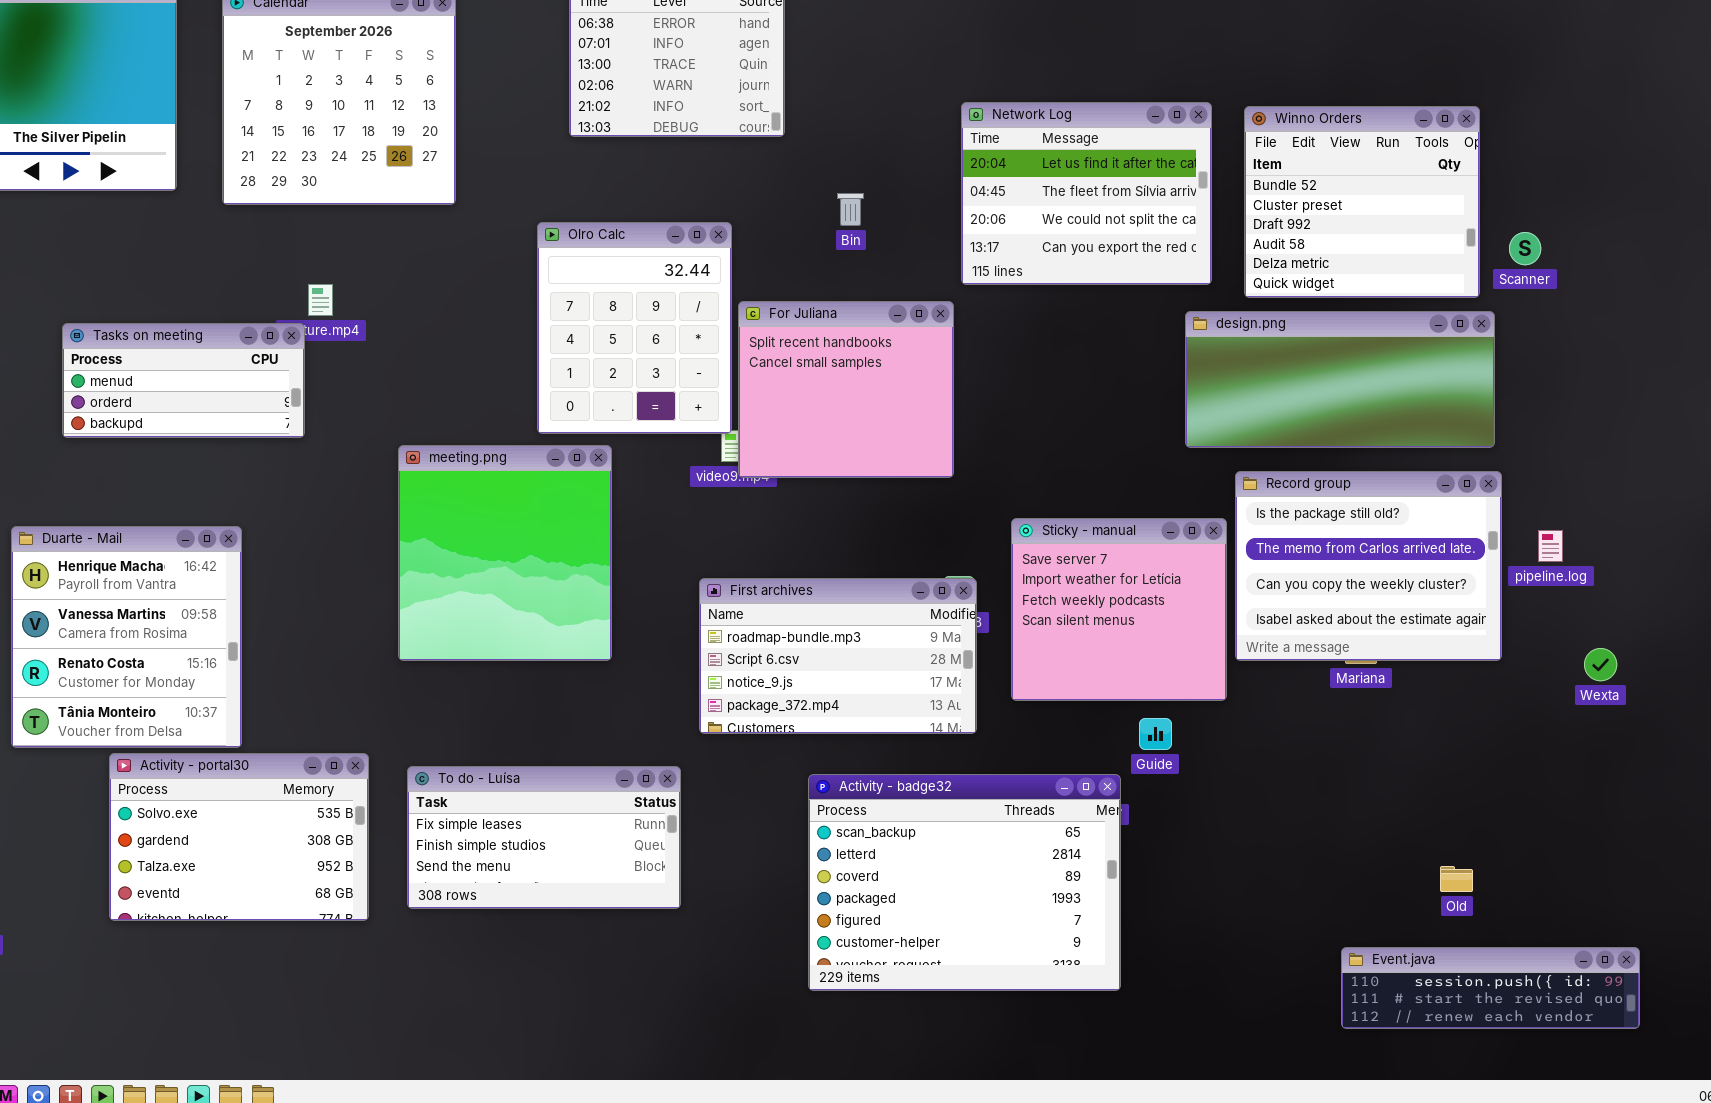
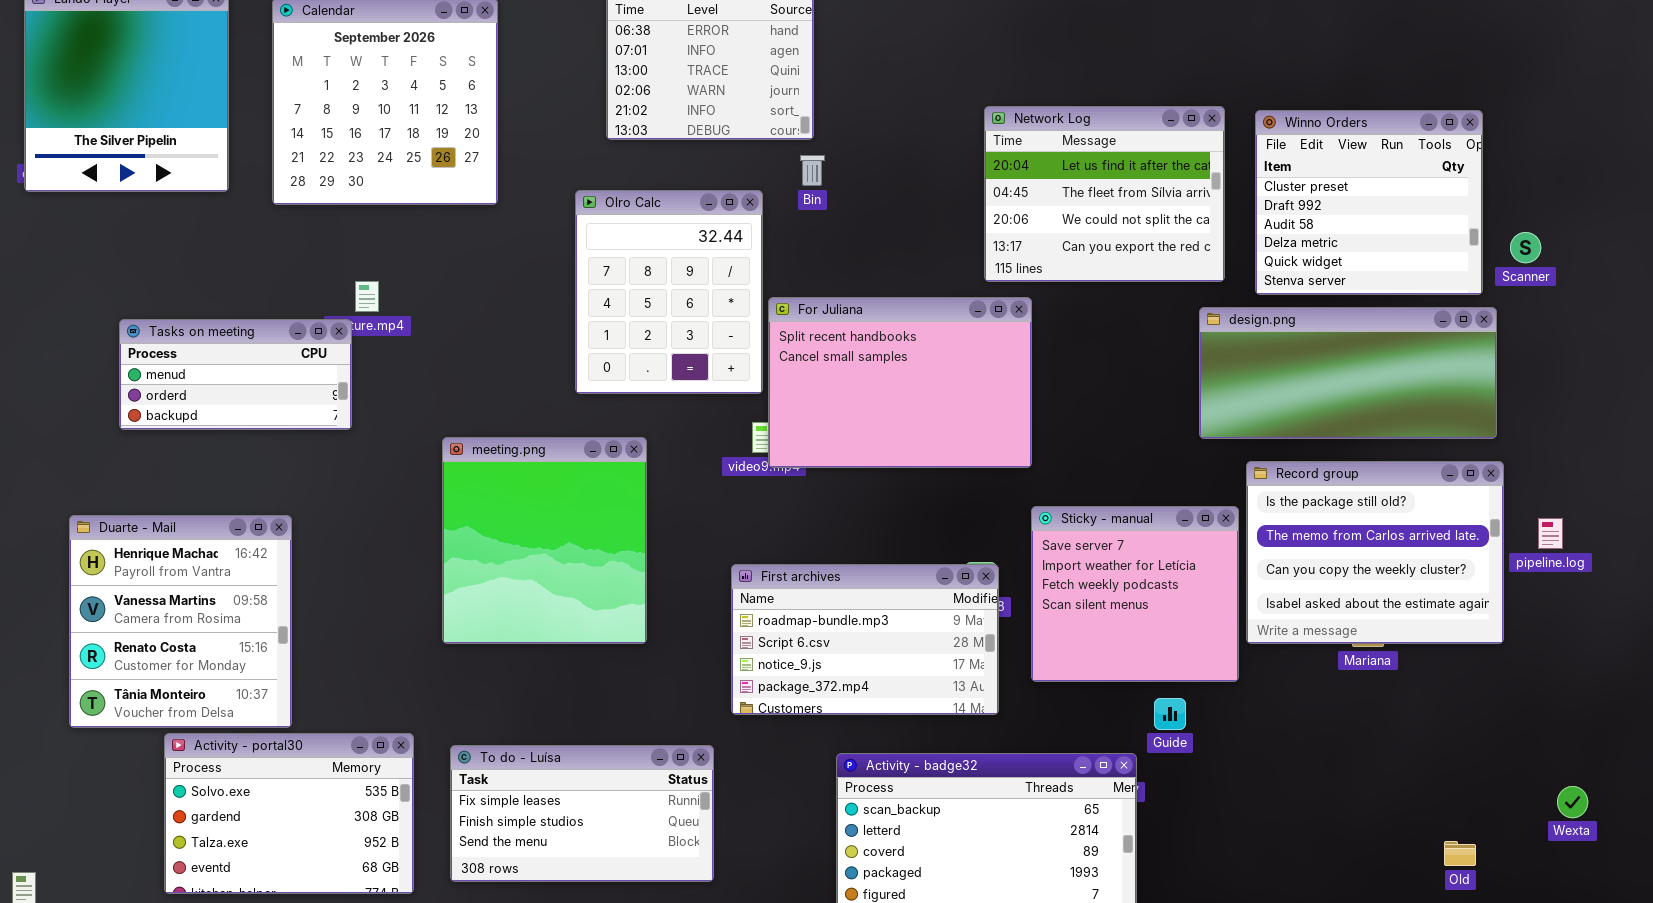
Winno Orders: [1244,106,1480,298] -> [1255,110,1483,295], scrolled down 1 row
Bin: [837,193,864,226] -> [800,155,825,186], moved
Olro Calc: [537,222,732,434] -> [575,190,763,394], moved
For Juliana: [738,301,954,478] -> [768,297,1032,468], resized
Wexta: [1584,648,1617,681] -> [1557,786,1588,818], moved

